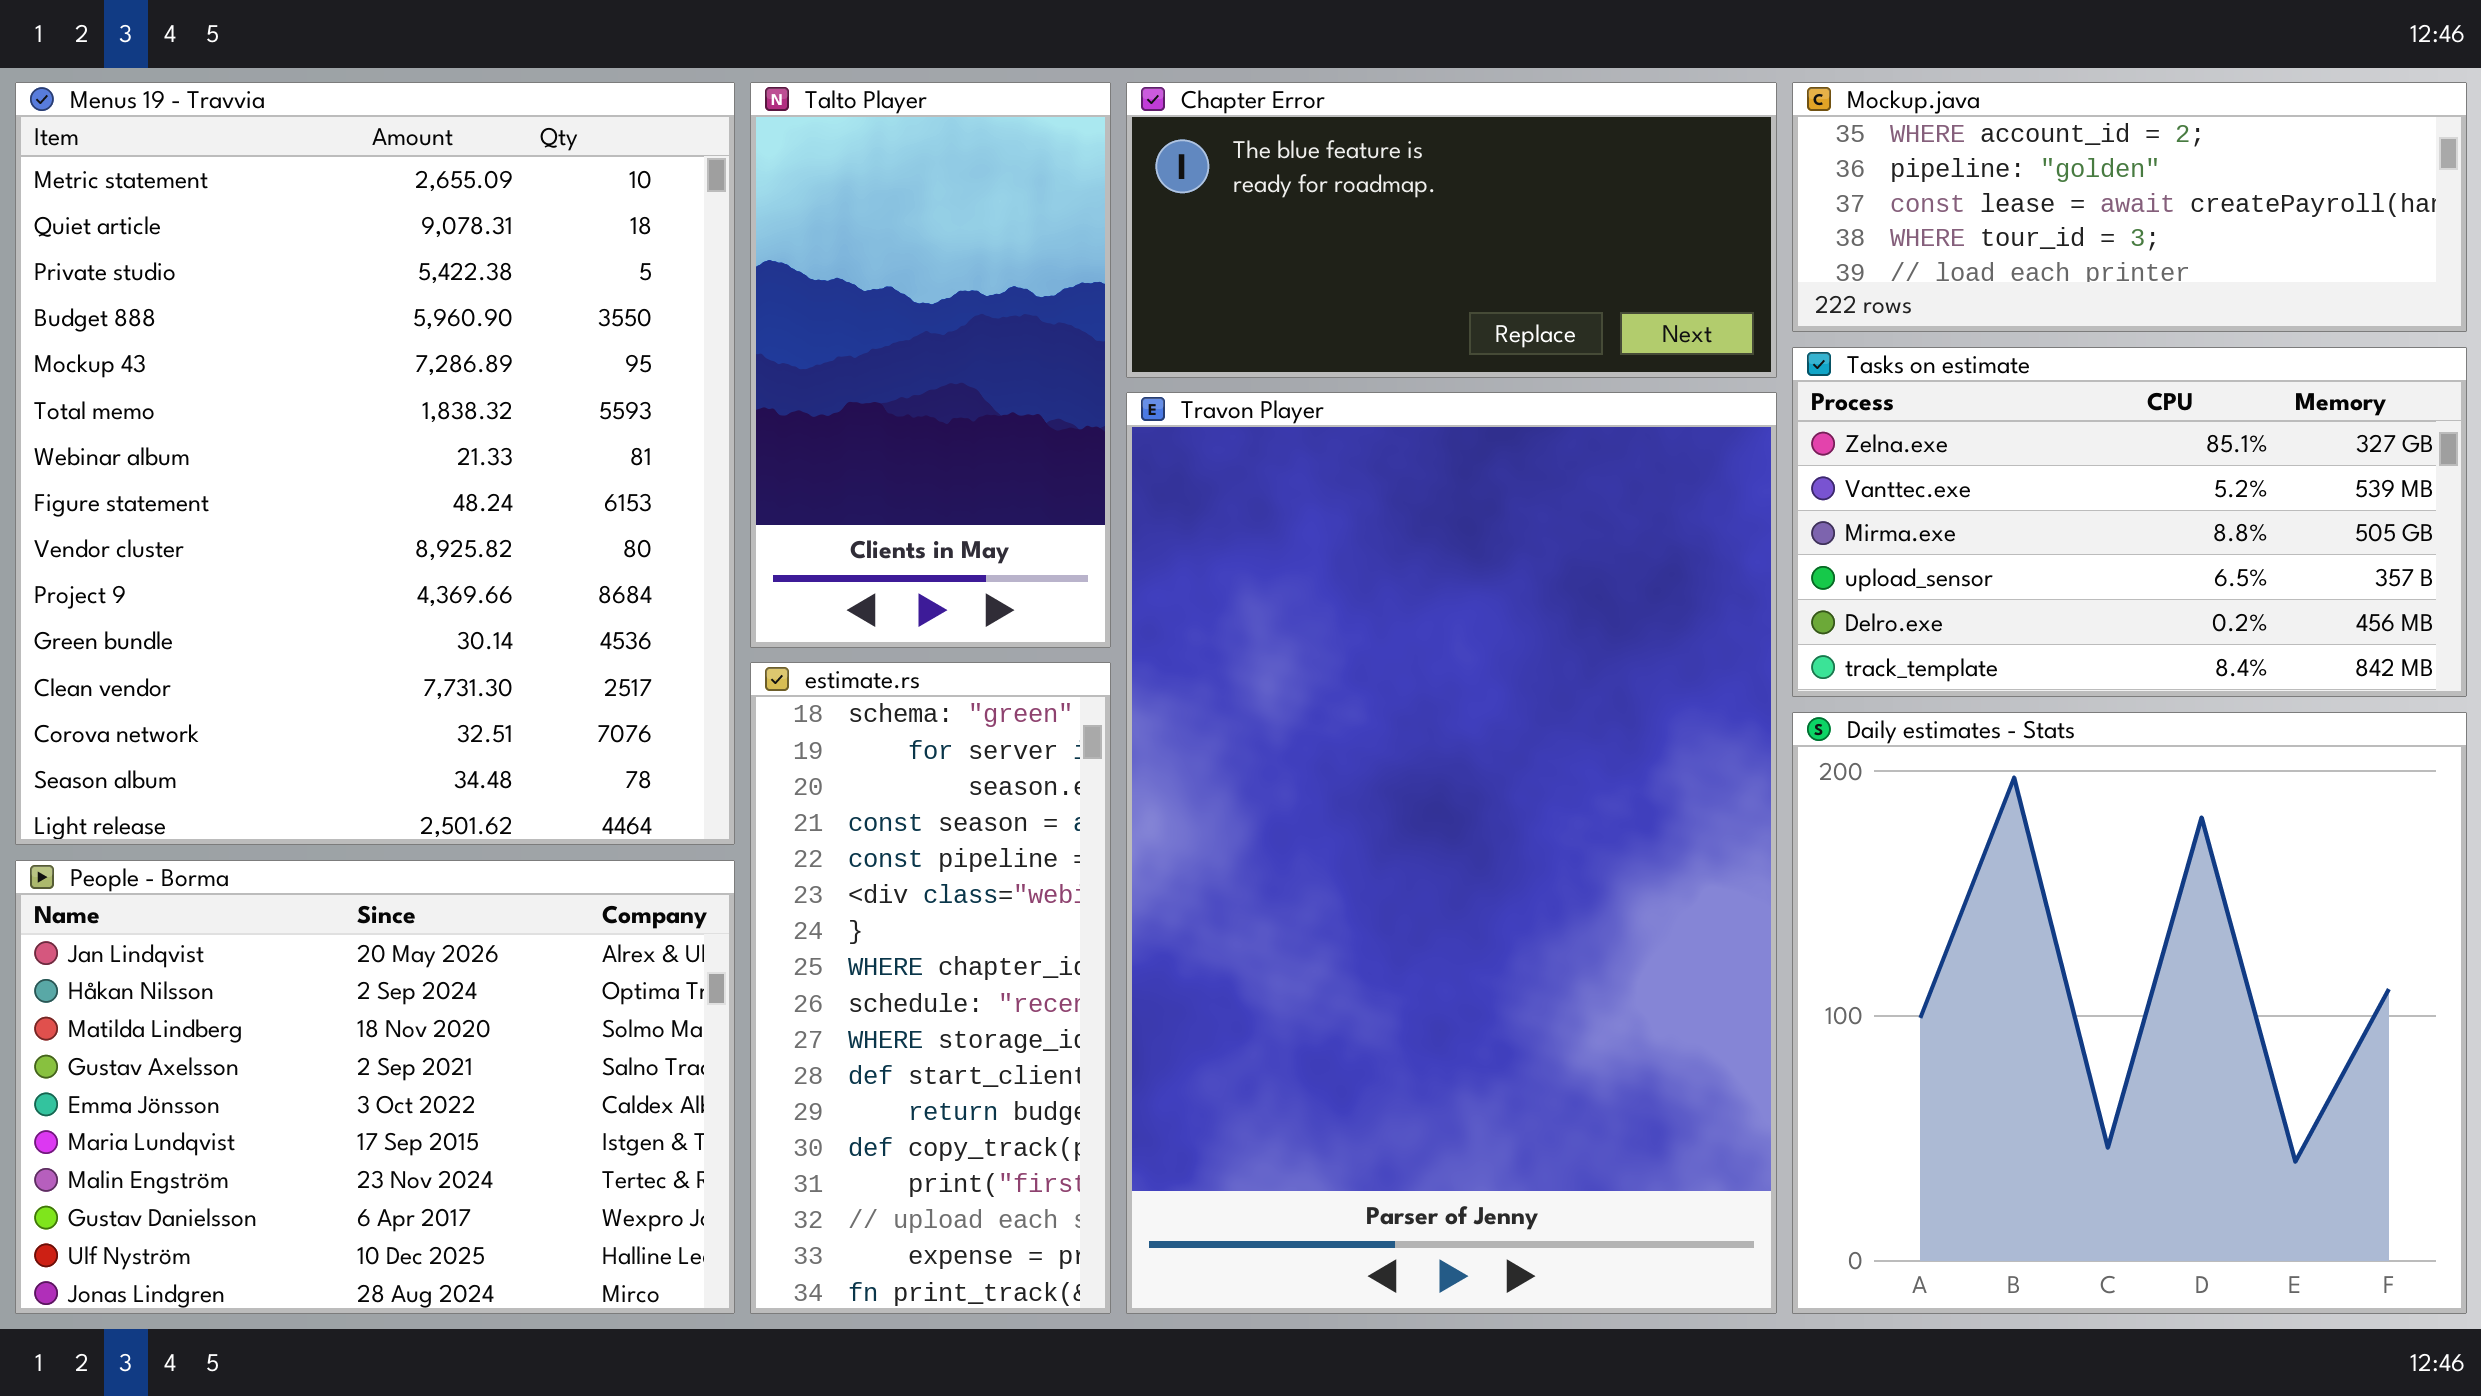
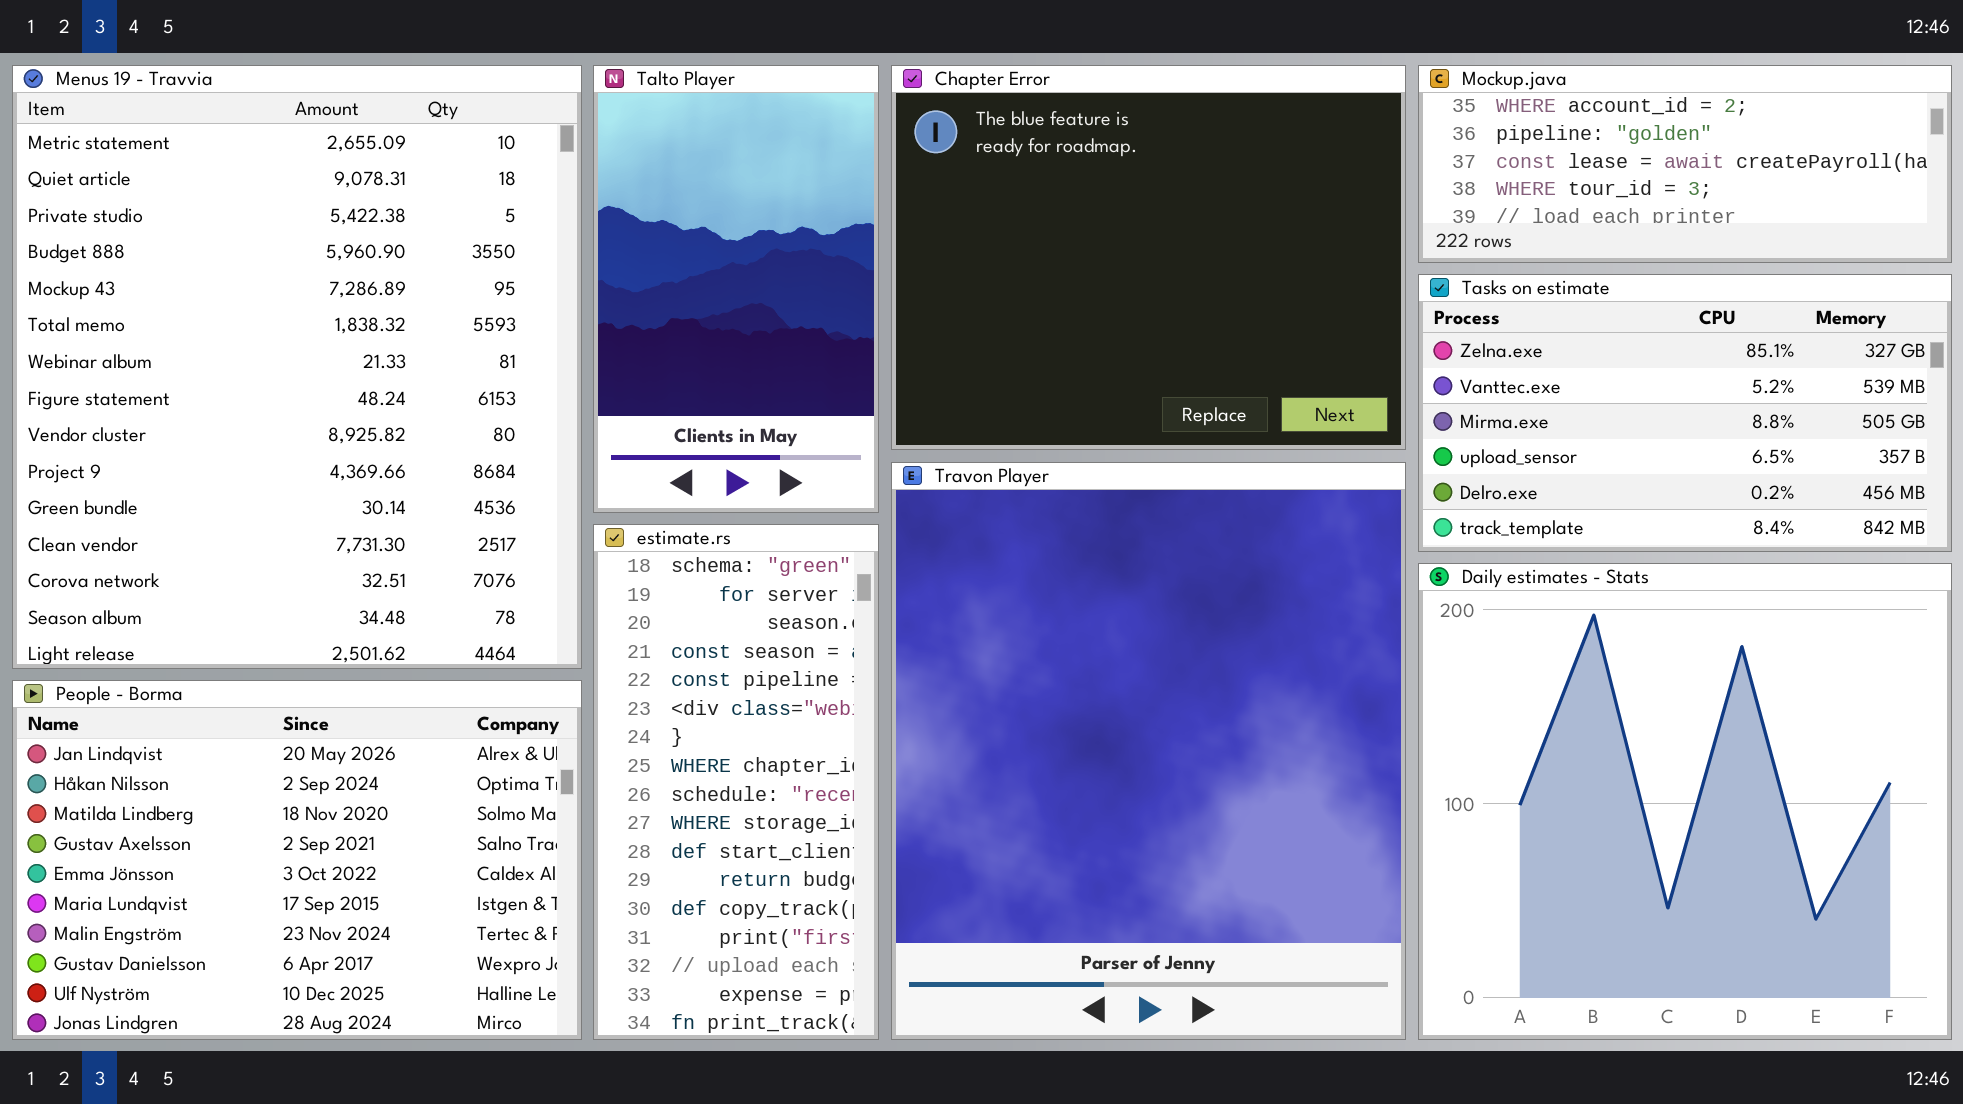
Chapter Error: [1126,82,1777,378] -> [891,65,1406,450], resized
Travon Player: [1126,392,1777,1314] -> [891,462,1406,1040], resized

